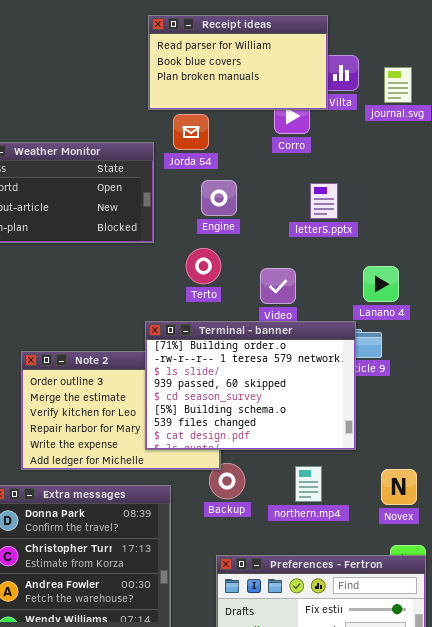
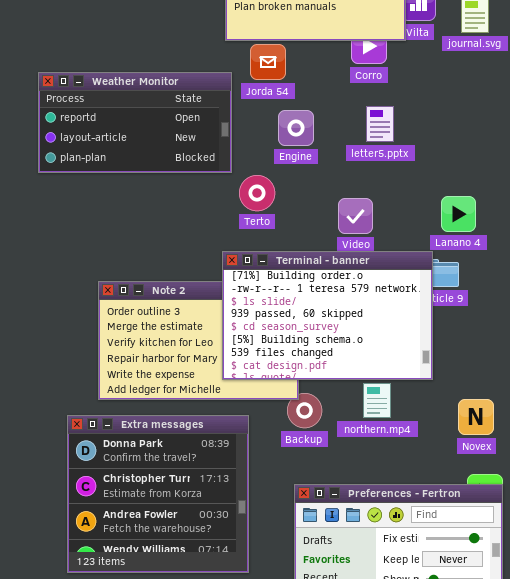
letter5.pptx: [310,183,338,219] -> [366,106,394,142], moved
Terto: [186,248,221,284] -> [239,175,275,211], moved
northern.mp4: [295,466,322,502] -> [363,383,391,418], moved

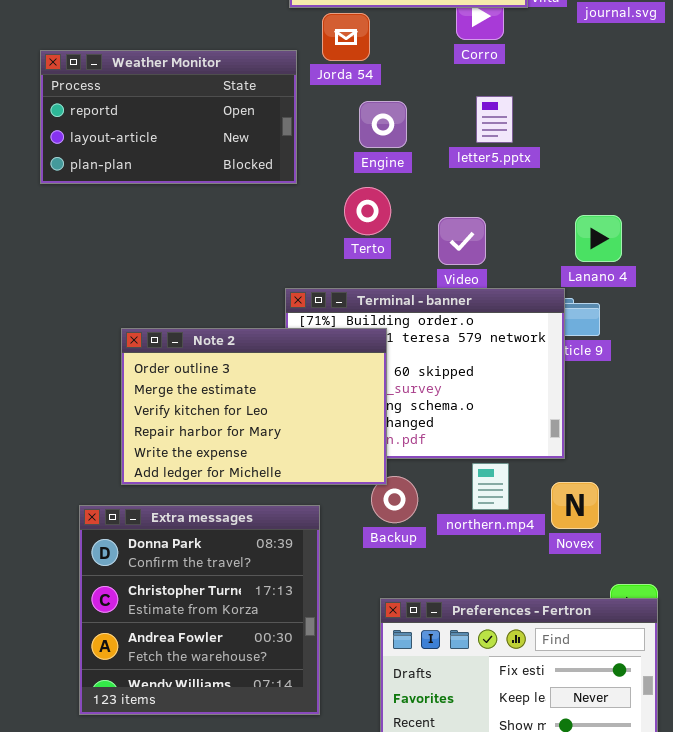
Terto: [239,175,275,211] -> [344,187,391,235], moved
Note 2: [98,281,299,400] -> [121,328,387,485], raised
Novex: [458,399,494,435] -> [551,482,599,529], moved

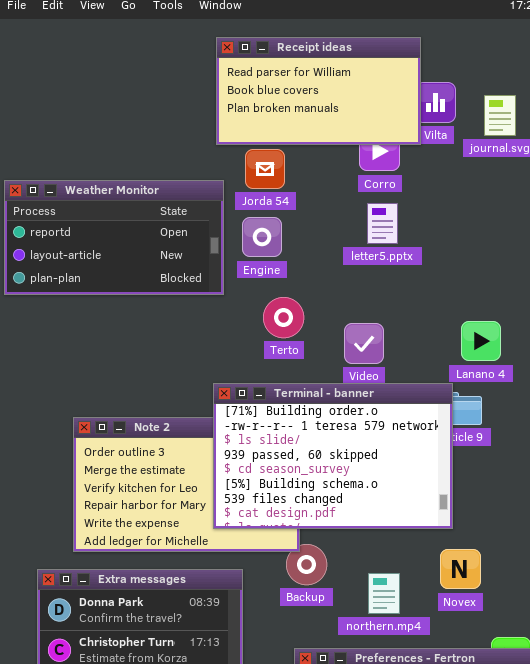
letter5.pptx: [476,96,513,143] -> [367,203,398,244], moved
Engine: [359,101,407,148] -> [242,217,282,257], moved
Terminal - banner: [285,288,565,459] -> [213,383,453,529], raised
northern.mp4: [472,463,509,510] -> [368,573,400,614], moved

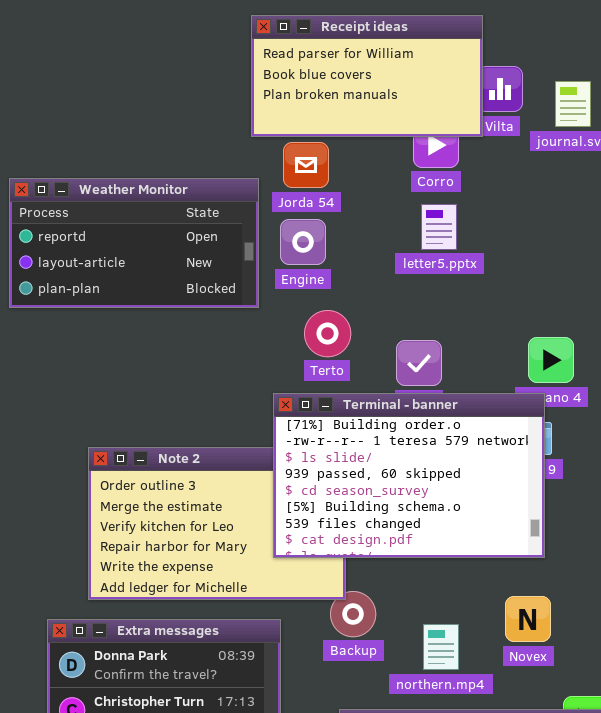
Terminal - banner: [213,383,453,529] -> [273,393,545,558], moved

